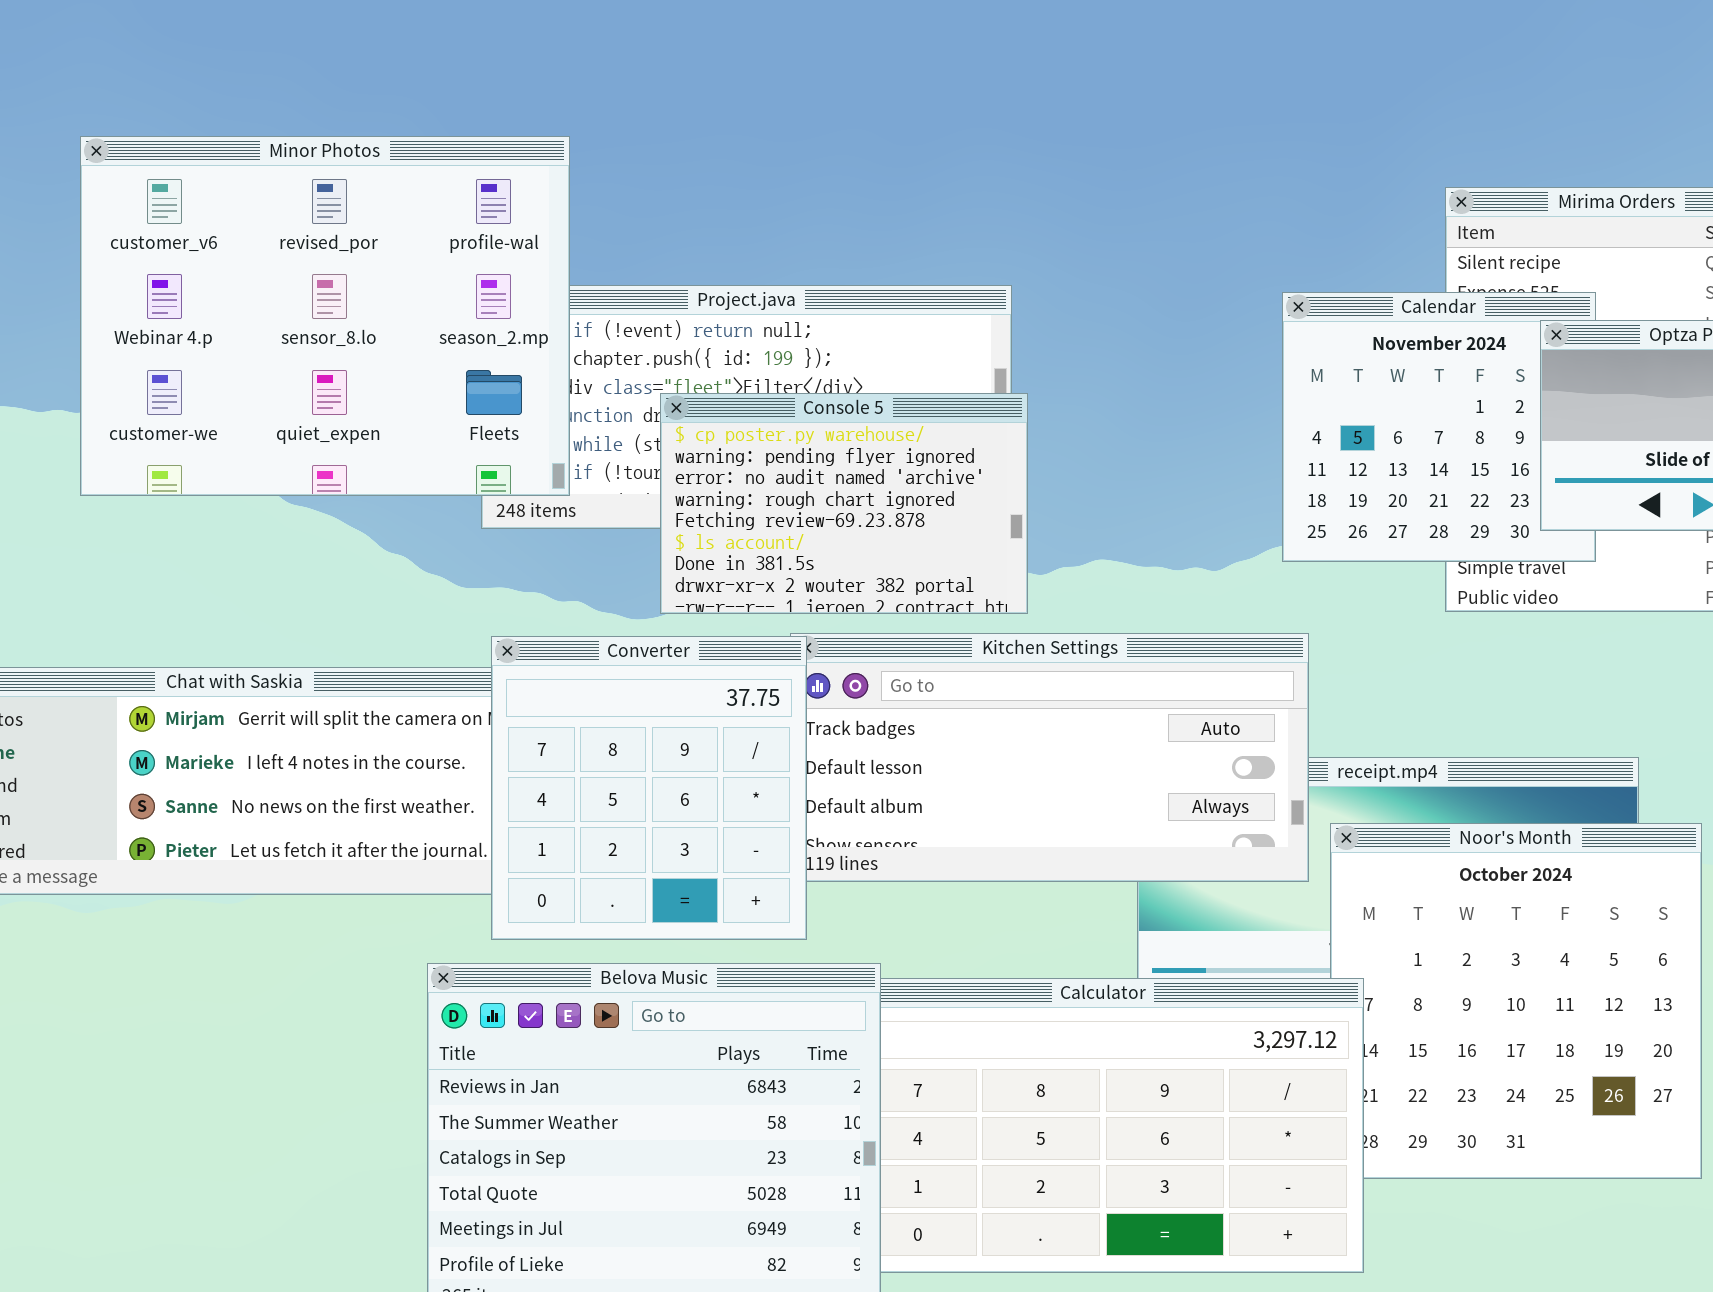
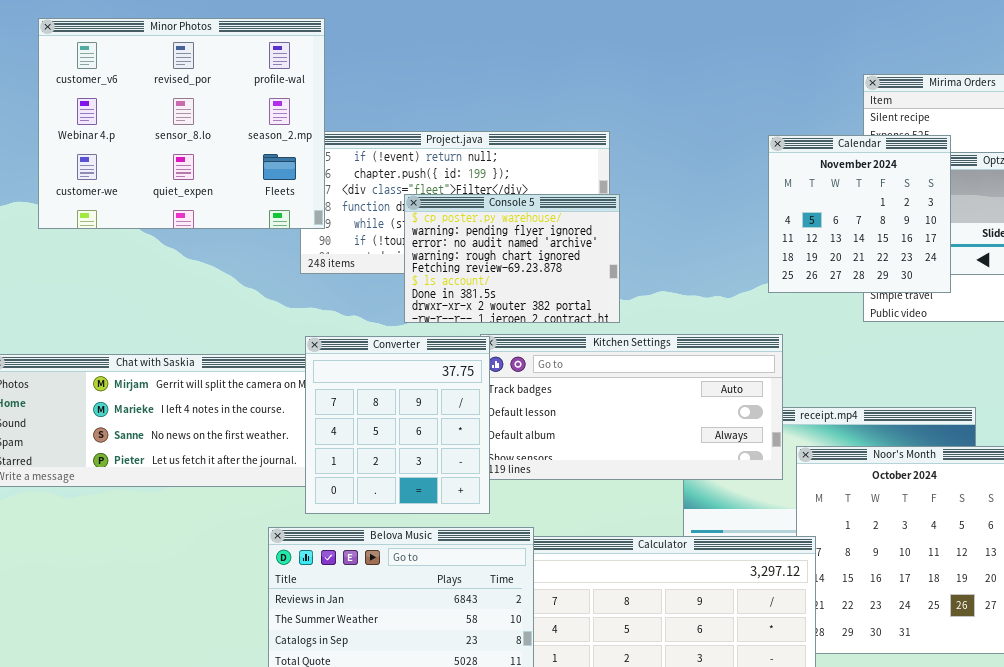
Minor Photos: [80,136,570,496] -> [38,18,325,229], moved
Calendar: [1282,292,1596,562] -> [768,135,951,293], raised

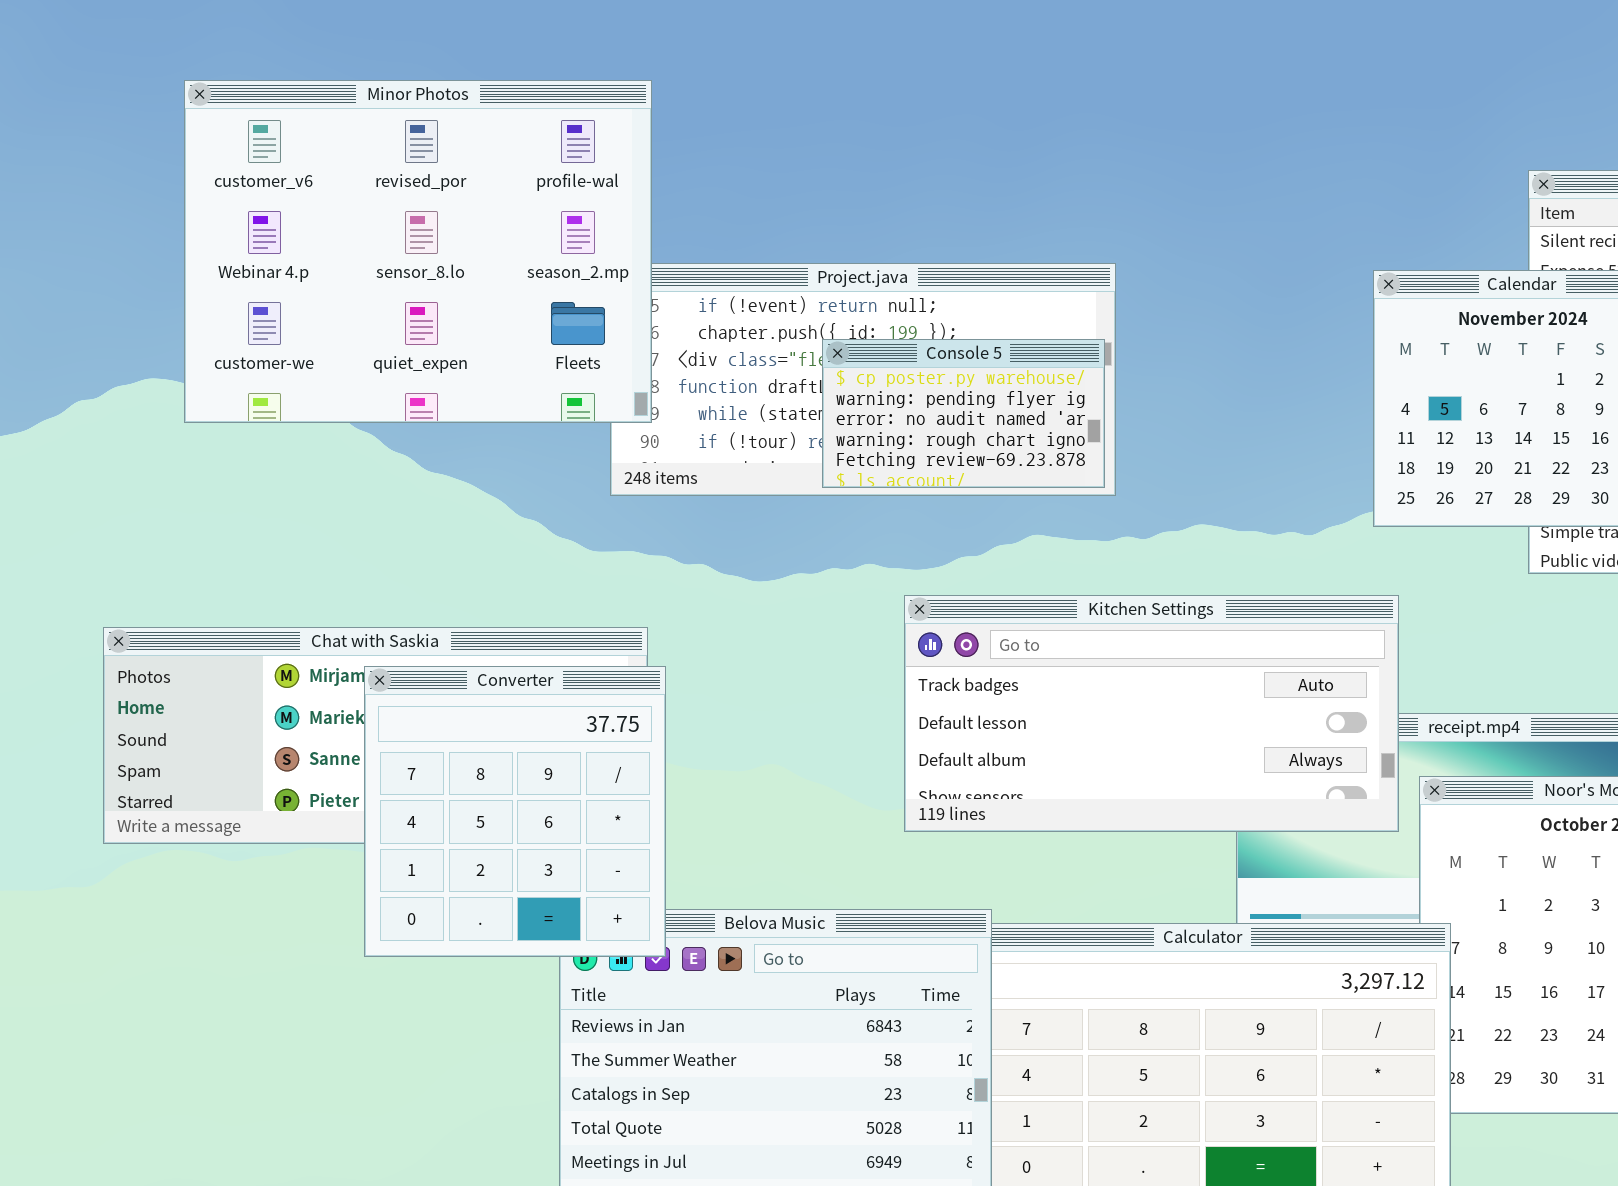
Console 5: [404,194,620,323] -> [822,339,1105,488], moved, resized
Converter: [305,336,490,514] -> [364,666,666,957], moved

